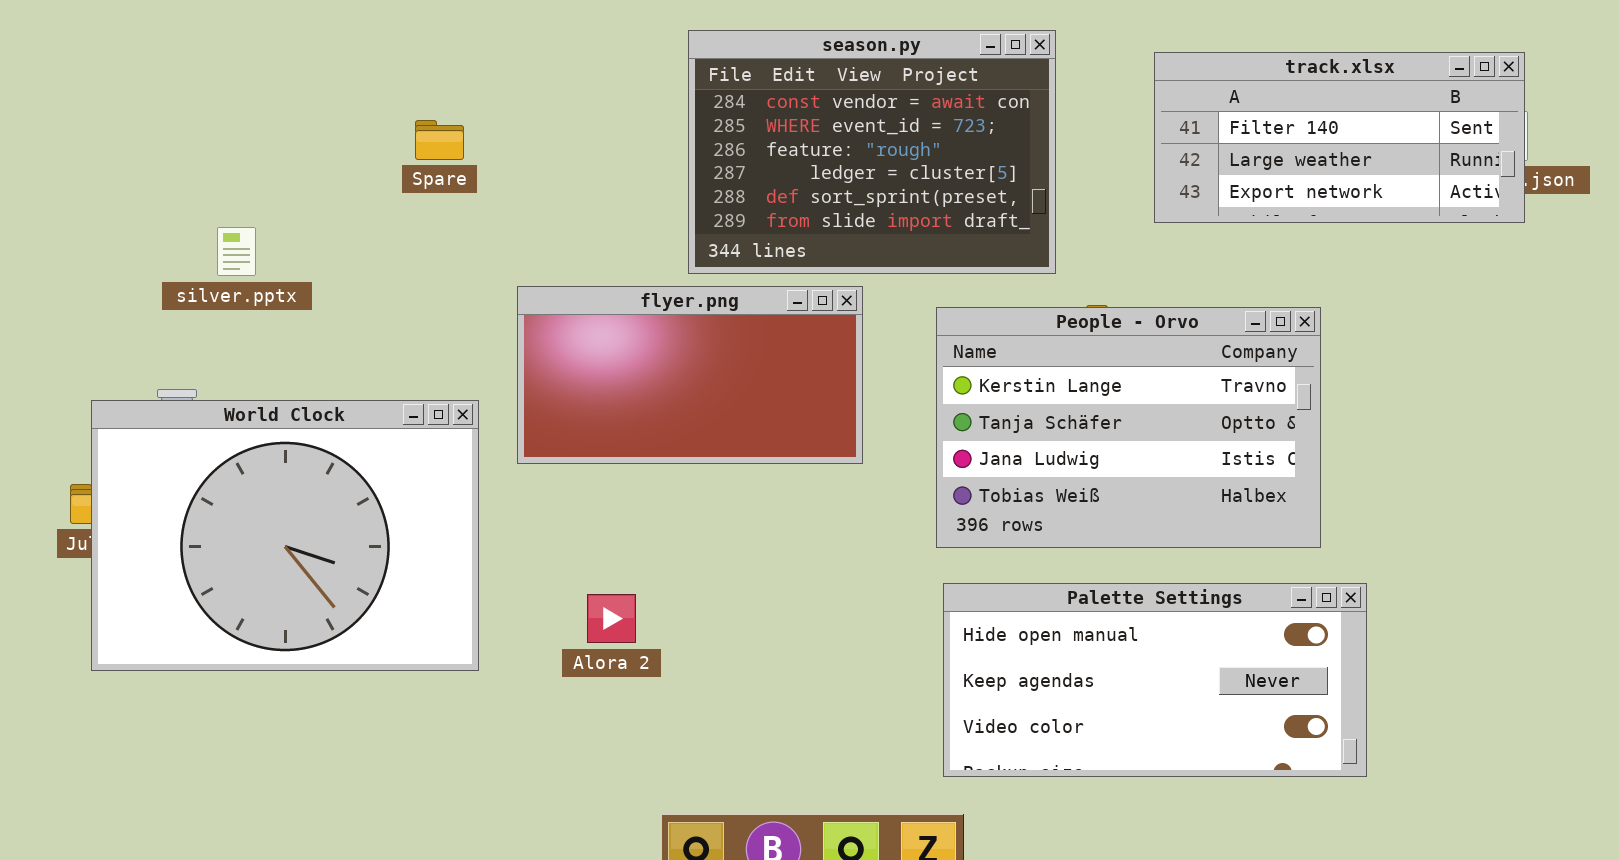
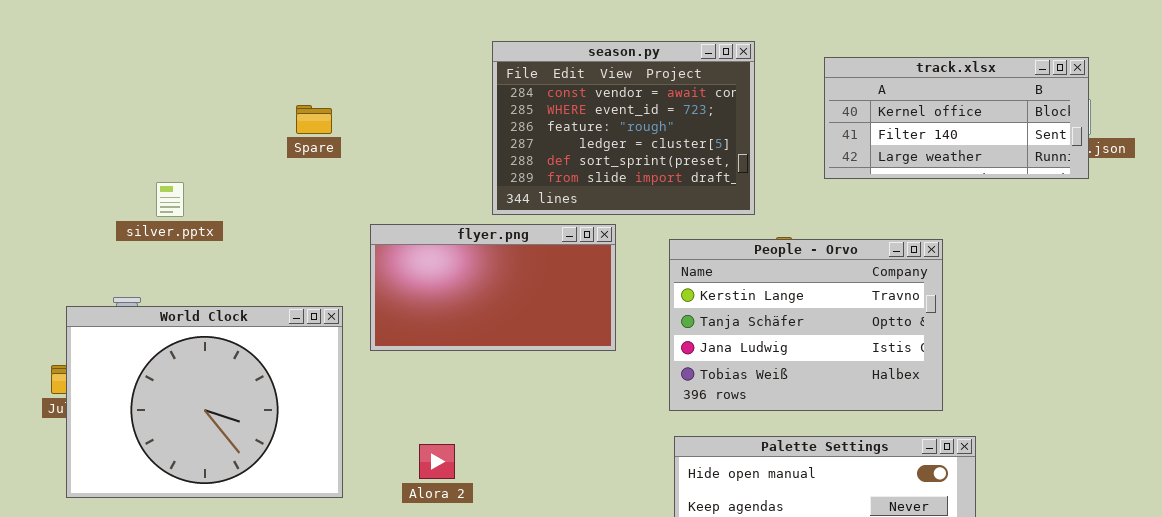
track.xlsx: [1154,52,1525,223] -> [824,57,1089,179], scrolled up 1 row

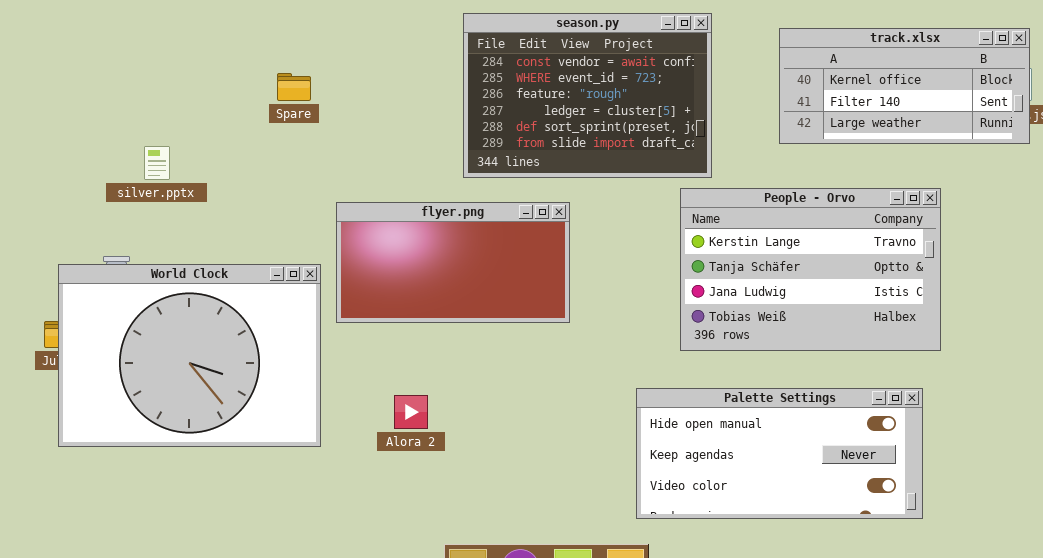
flyer.png: [370,224,616,351] -> [336,202,570,323], moved
People - Orvo: [669,239,943,411] -> [680,188,941,351], moved

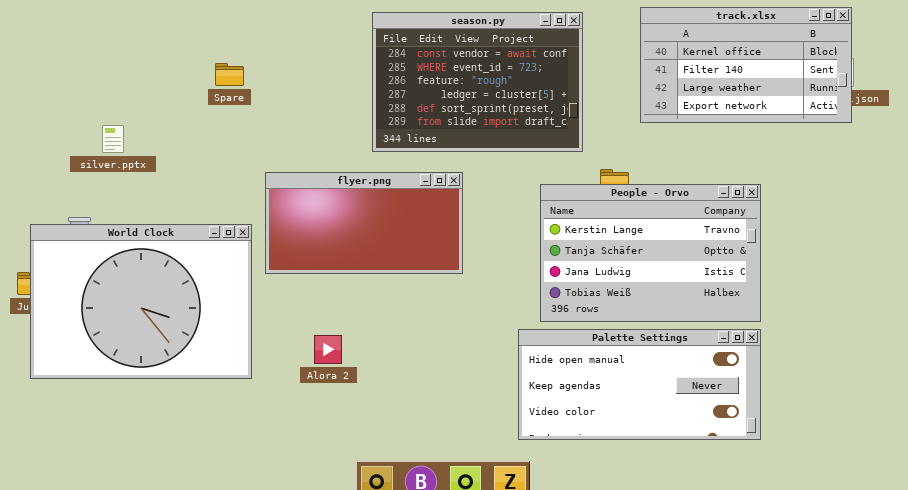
track.xlsx: [779,28,1030,144] -> [640,7,852,123], resized
People - Orvo: [680,188,941,351] -> [540,184,761,322], moved

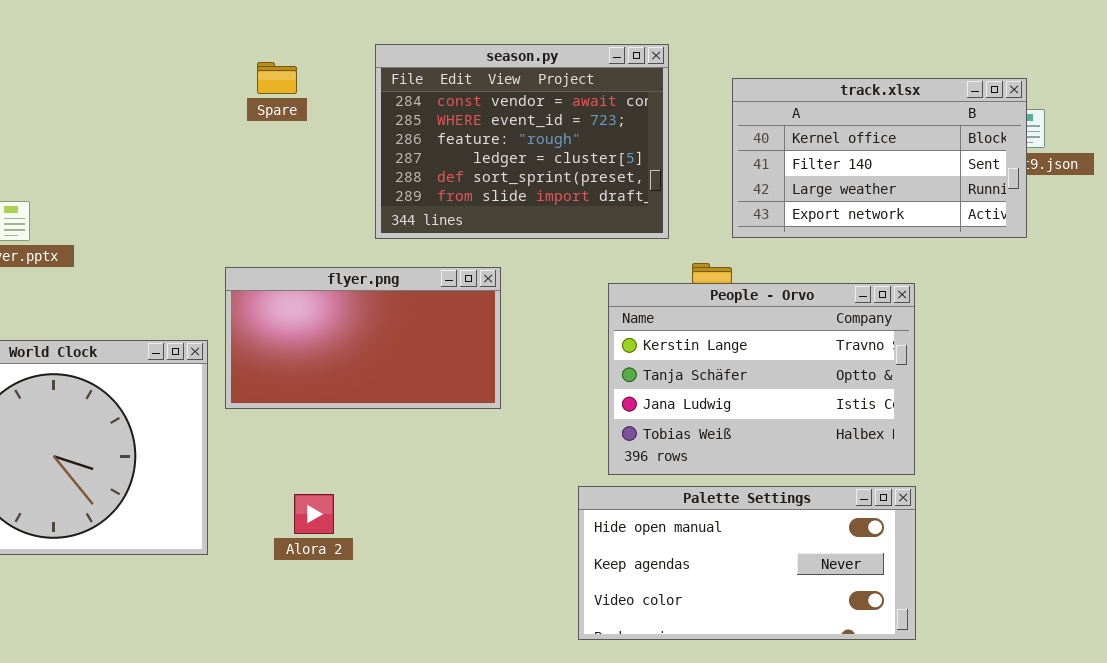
track.xlsx: [640,7,852,123] -> [732,78,1027,238], moved
Spare: [215,63,244,86] -> [257,62,297,94], moved

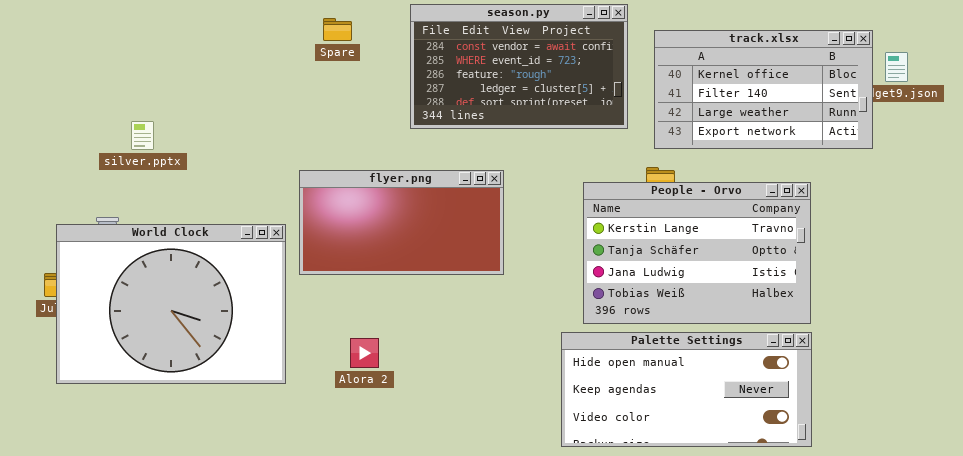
season.py: [375,44,669,239] -> [410,4,628,129], resized
track.xlsx: [732,78,1027,238] -> [654,30,873,149], moved

